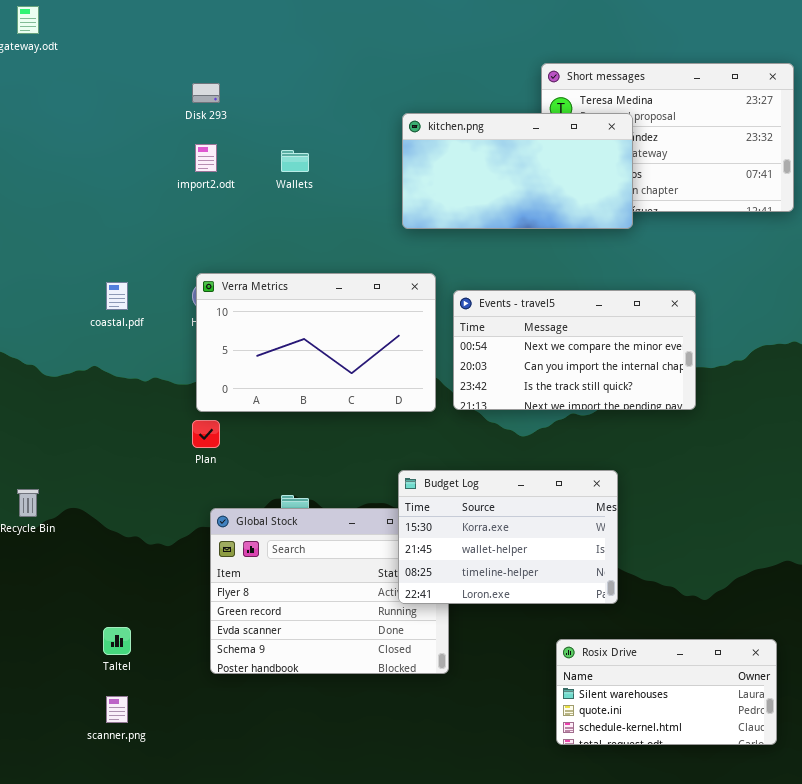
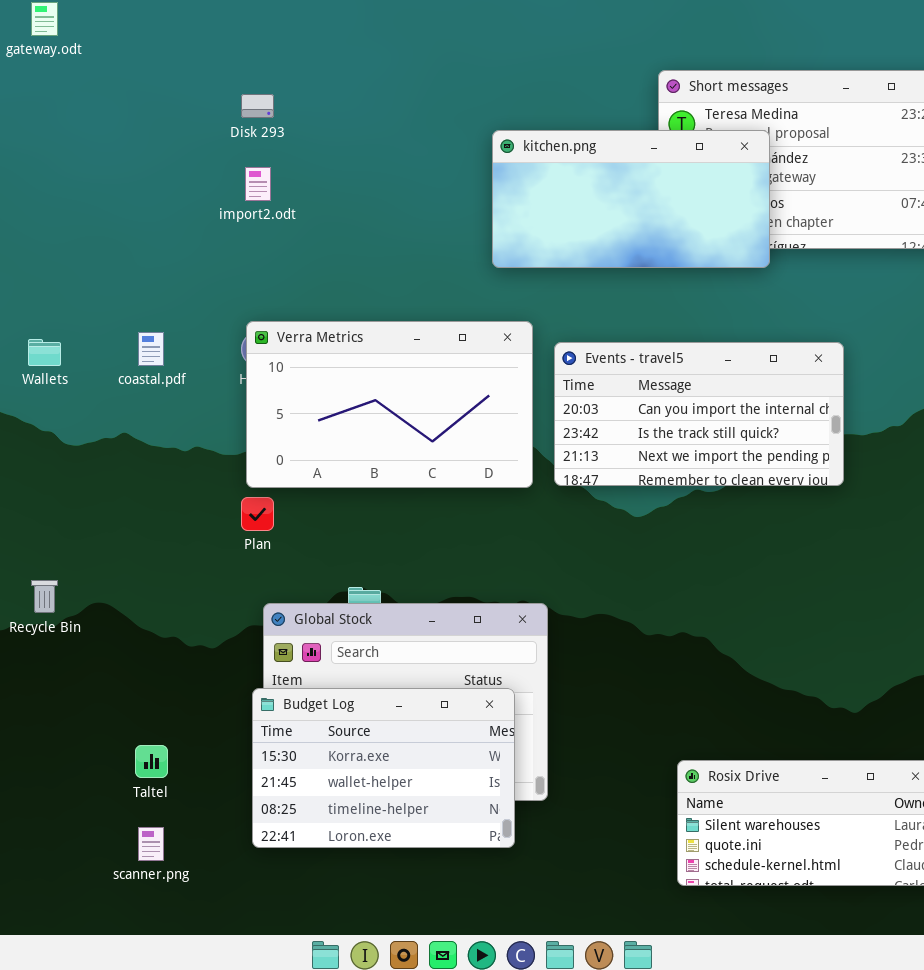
Wallets: [281,150,309,172] -> [28,339,61,366], moved
Events - travel5: [453,290,696,410] -> [554,342,844,486], scrolled down 1 row
Budget Log: [398,470,618,604] -> [252,688,515,848], moved

